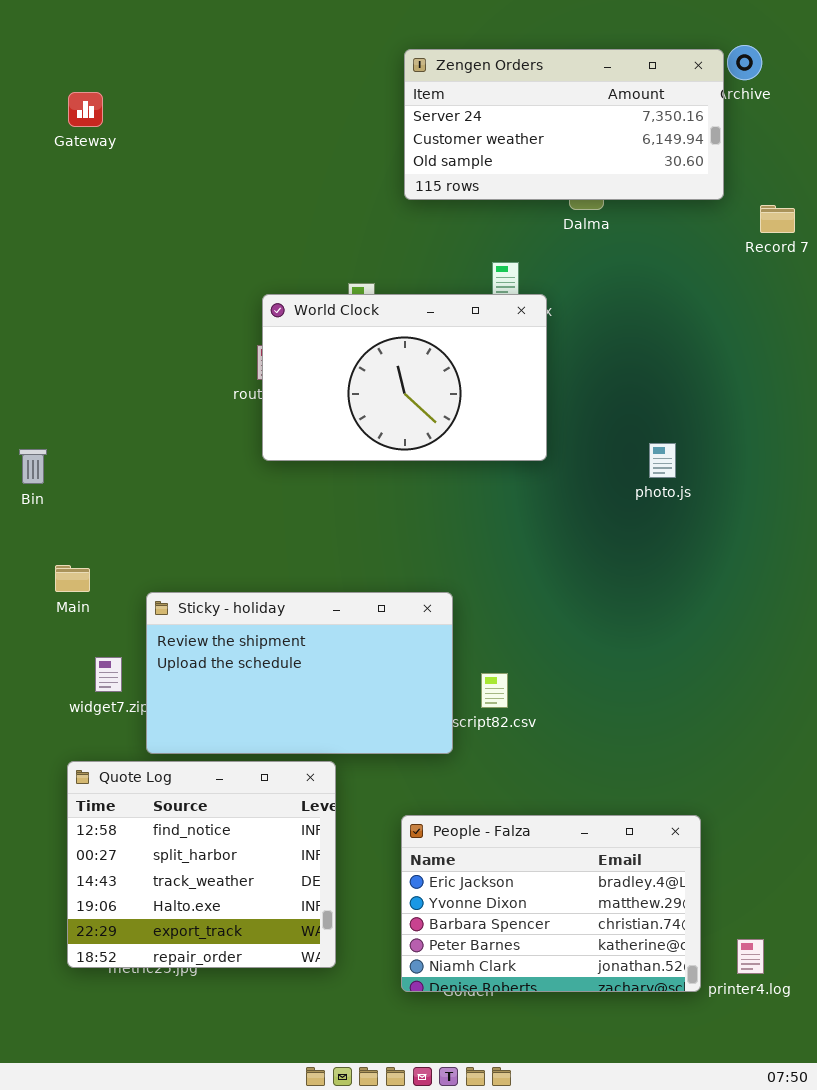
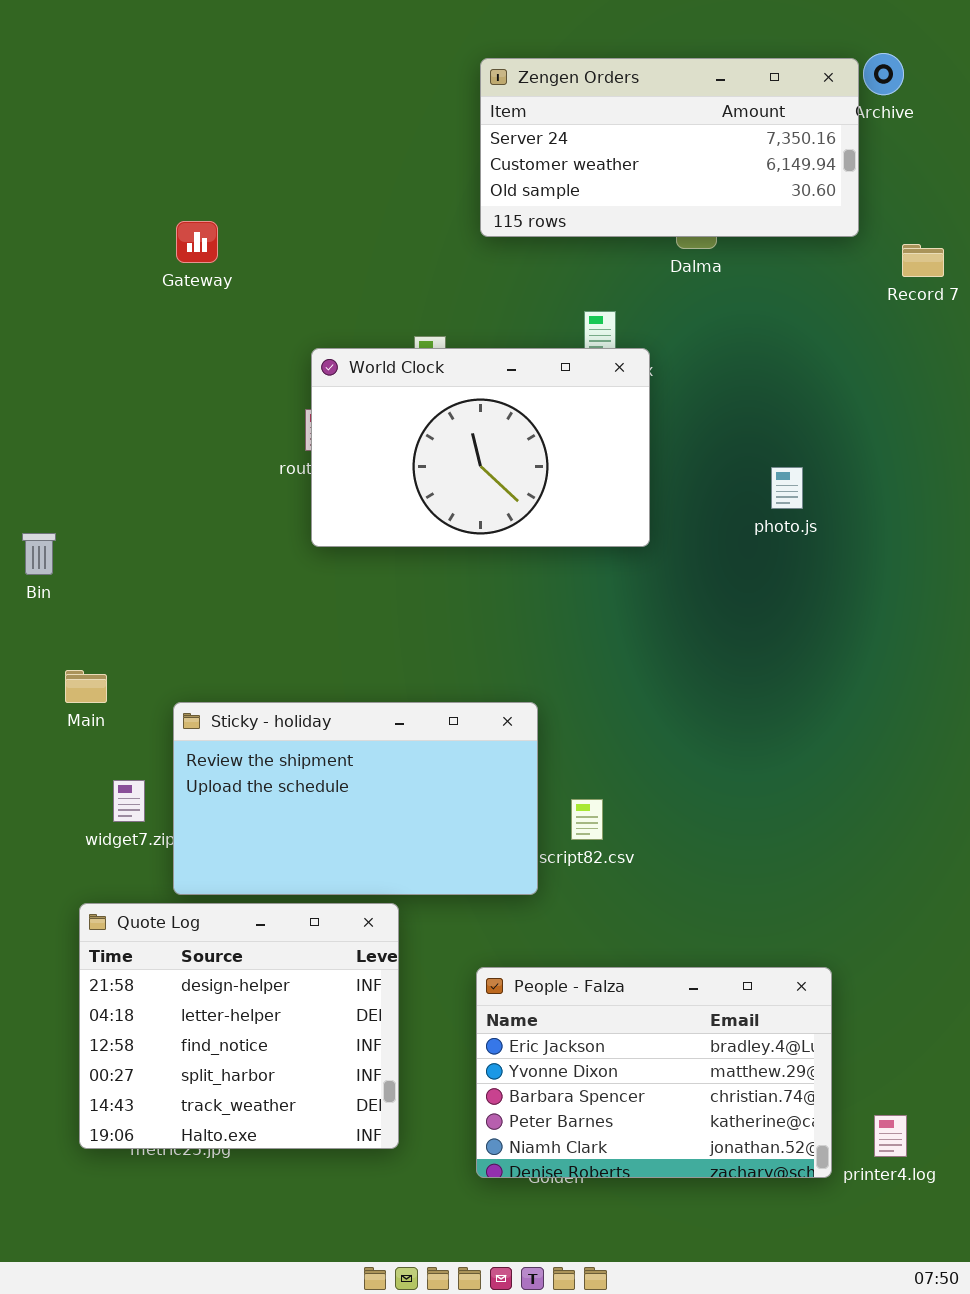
Gateway: [68,92,103,127] -> [176,221,218,263], moved
photo.js: [649,443,676,478] -> [771,467,803,509], moved
Quote Log: [67,761,336,968] -> [79,903,399,1149], scrolled up 2 rows

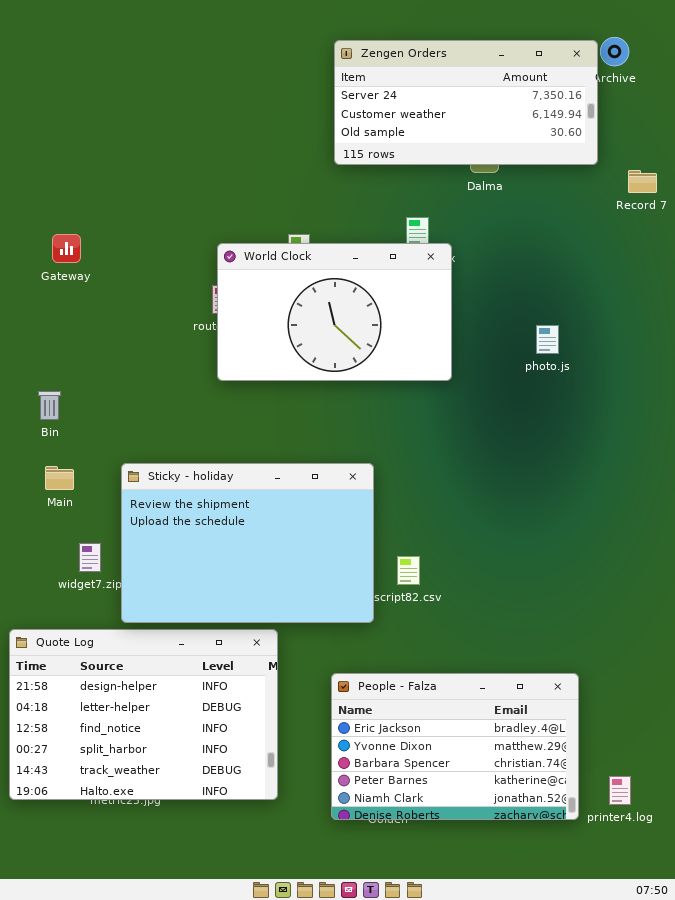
Gateway: [176,221,218,263] -> [52,234,81,263], moved
Bin: [22,533,56,575] -> [38,391,61,420], moved
Sticky - holiday: [173,702,538,895] -> [121,463,374,623], resized
Quote Log: [79,903,399,1149] -> [9,629,278,800], resized

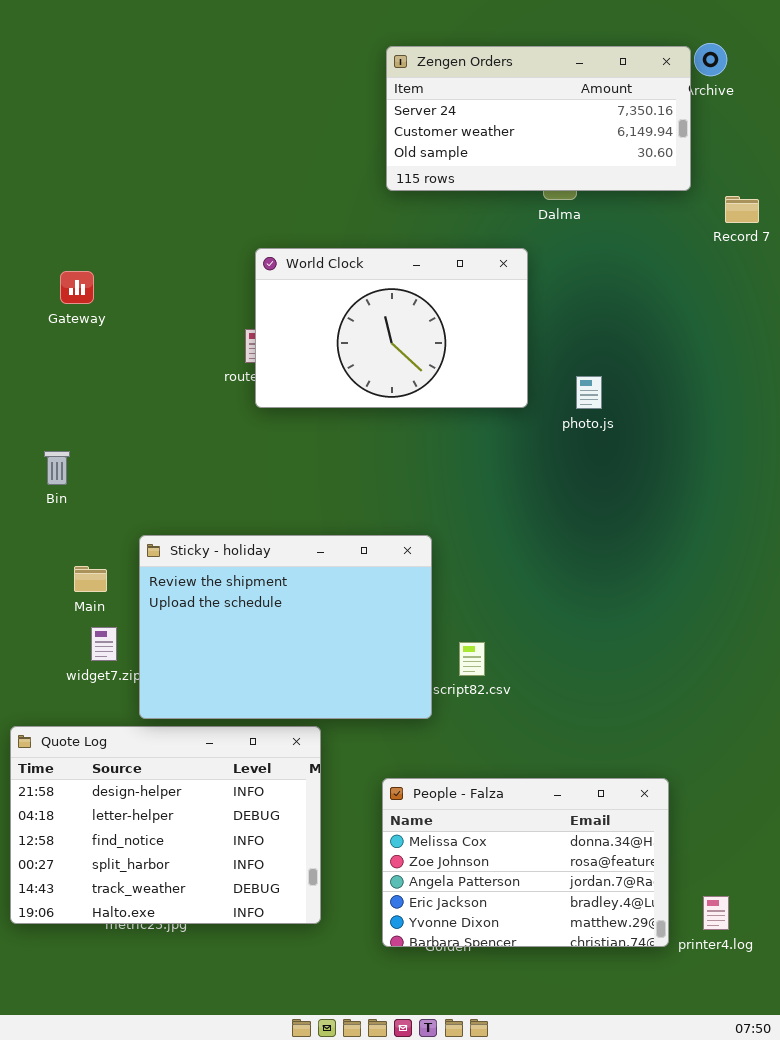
World Clock: [217,243,452,381] -> [255,248,528,408], moved
photo.js: [536,325,559,354] -> [576,376,602,409], moved
Main: [45,466,74,490] -> [74,566,107,592], moved
People - Falza: [331,673,579,820] -> [382,778,669,947], scrolled up 3 rows

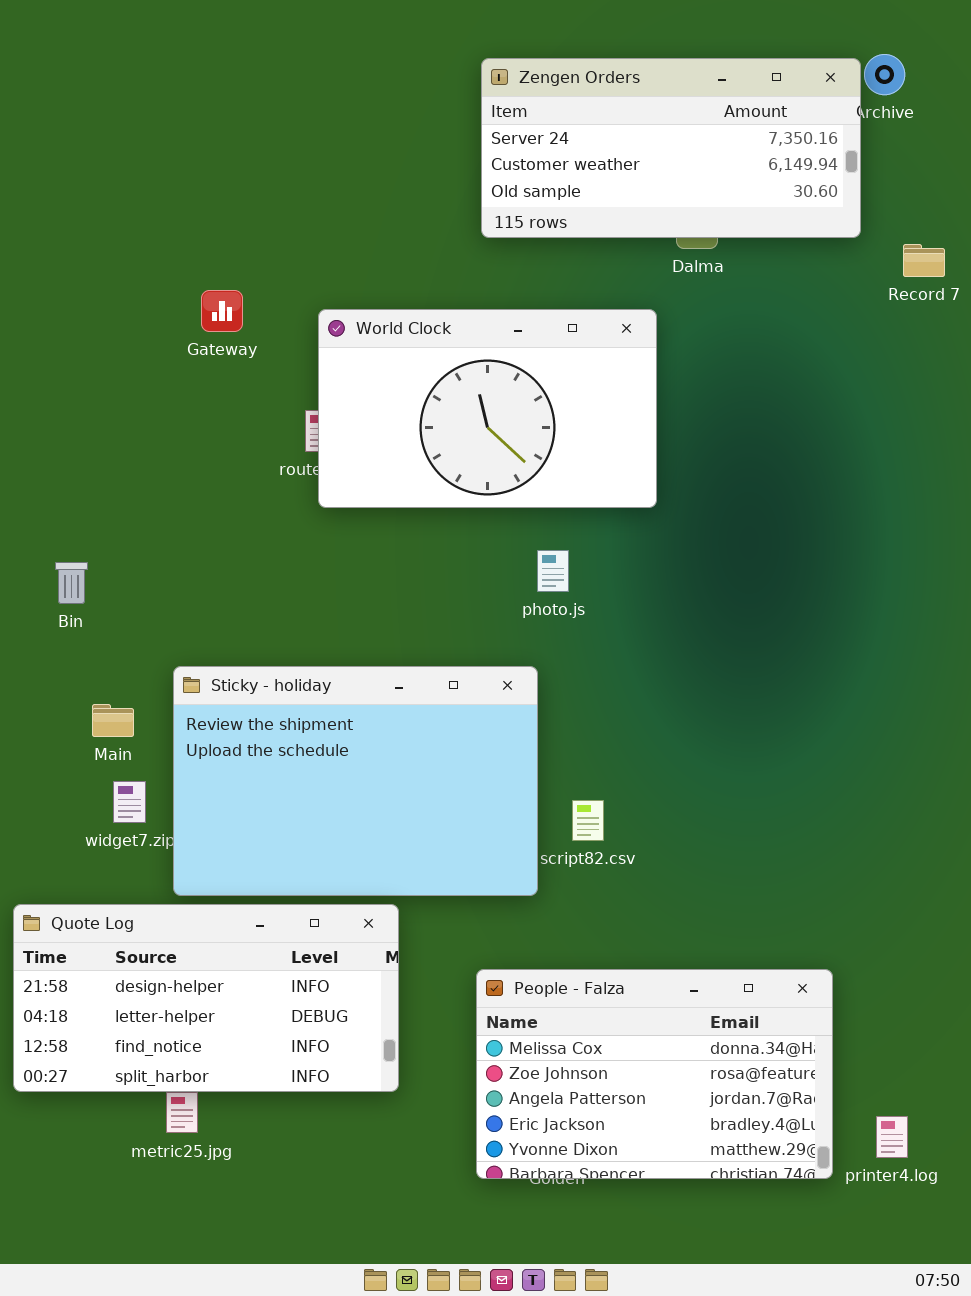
Gateway: [60,271,94,304] -> [201,290,243,332], moved
photo.js: [576,376,602,409] -> [537,550,569,592], moved
Quote Log: [10,726,321,924] -> [13,904,399,1092], resized

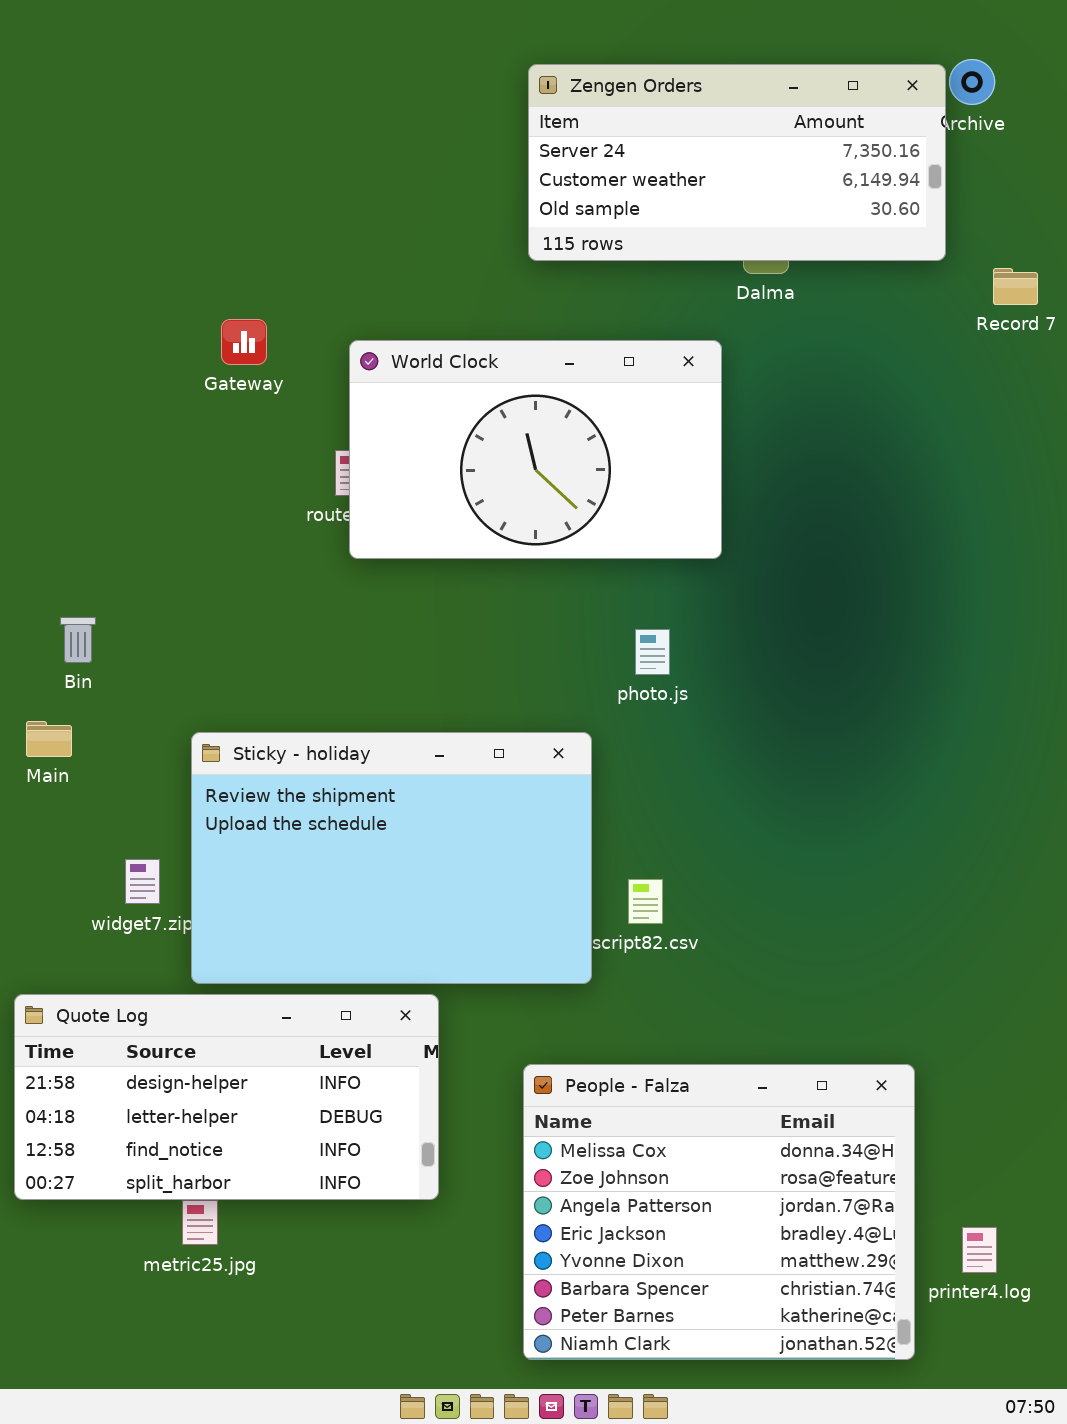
photo.js: [537,550,569,592] -> [635,629,670,675], moved
Main: [92,704,134,737] -> [26,721,72,757], moved
People - Falza: [476,969,833,1179] -> [523,1064,915,1360], resized

